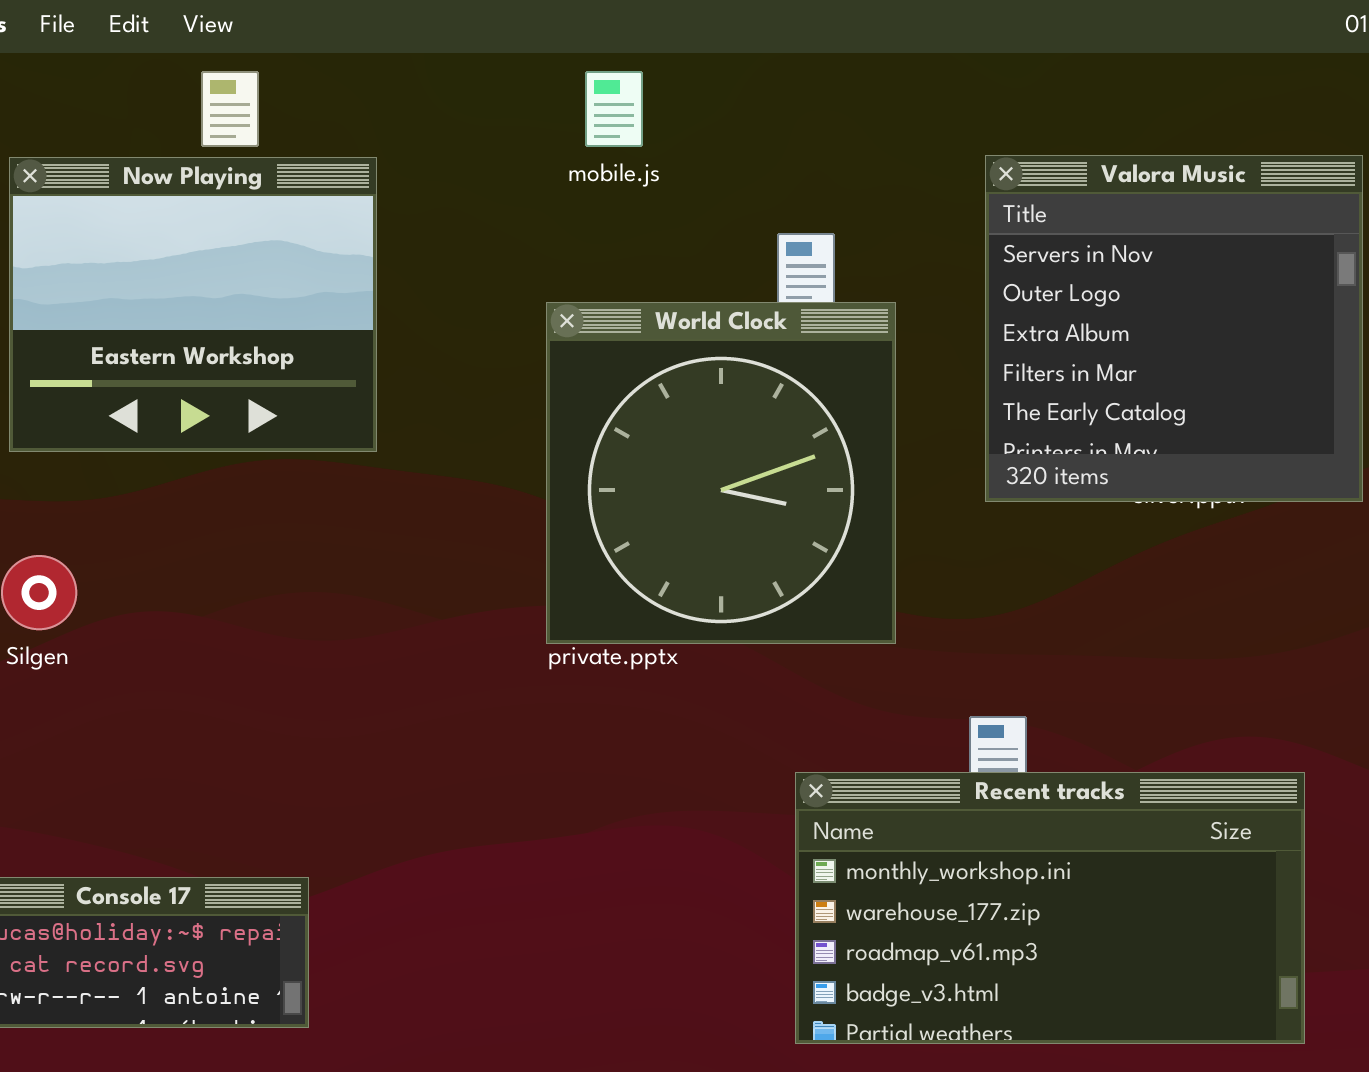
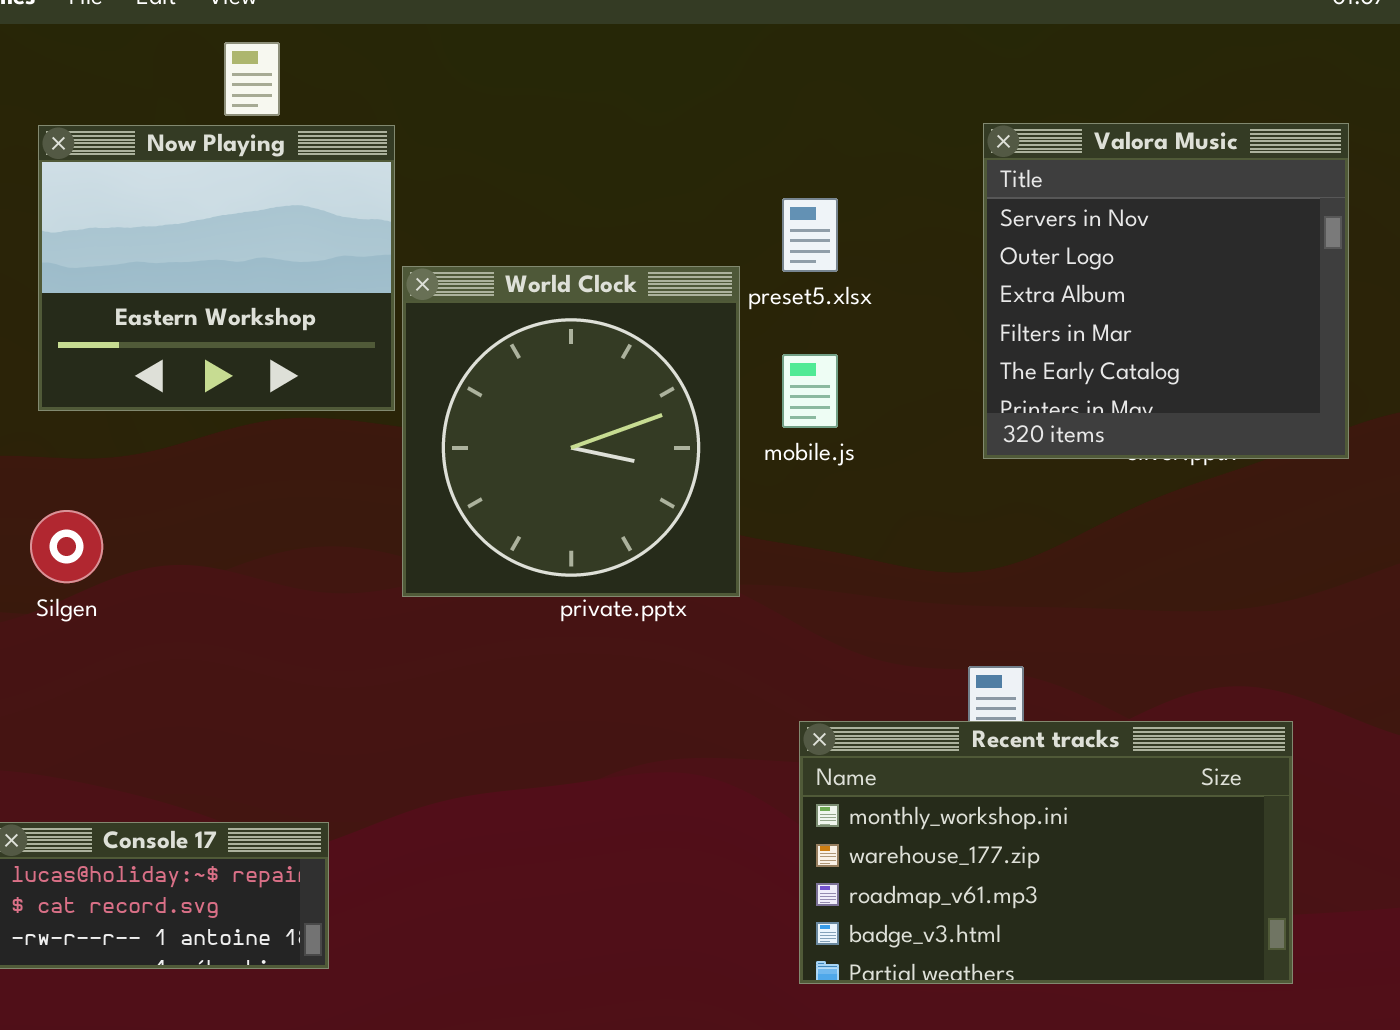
mobile.js: [585,71,643,147] -> [782,354,838,428], moved
World Clock: [546,302,896,644] -> [402,266,740,597], moved

